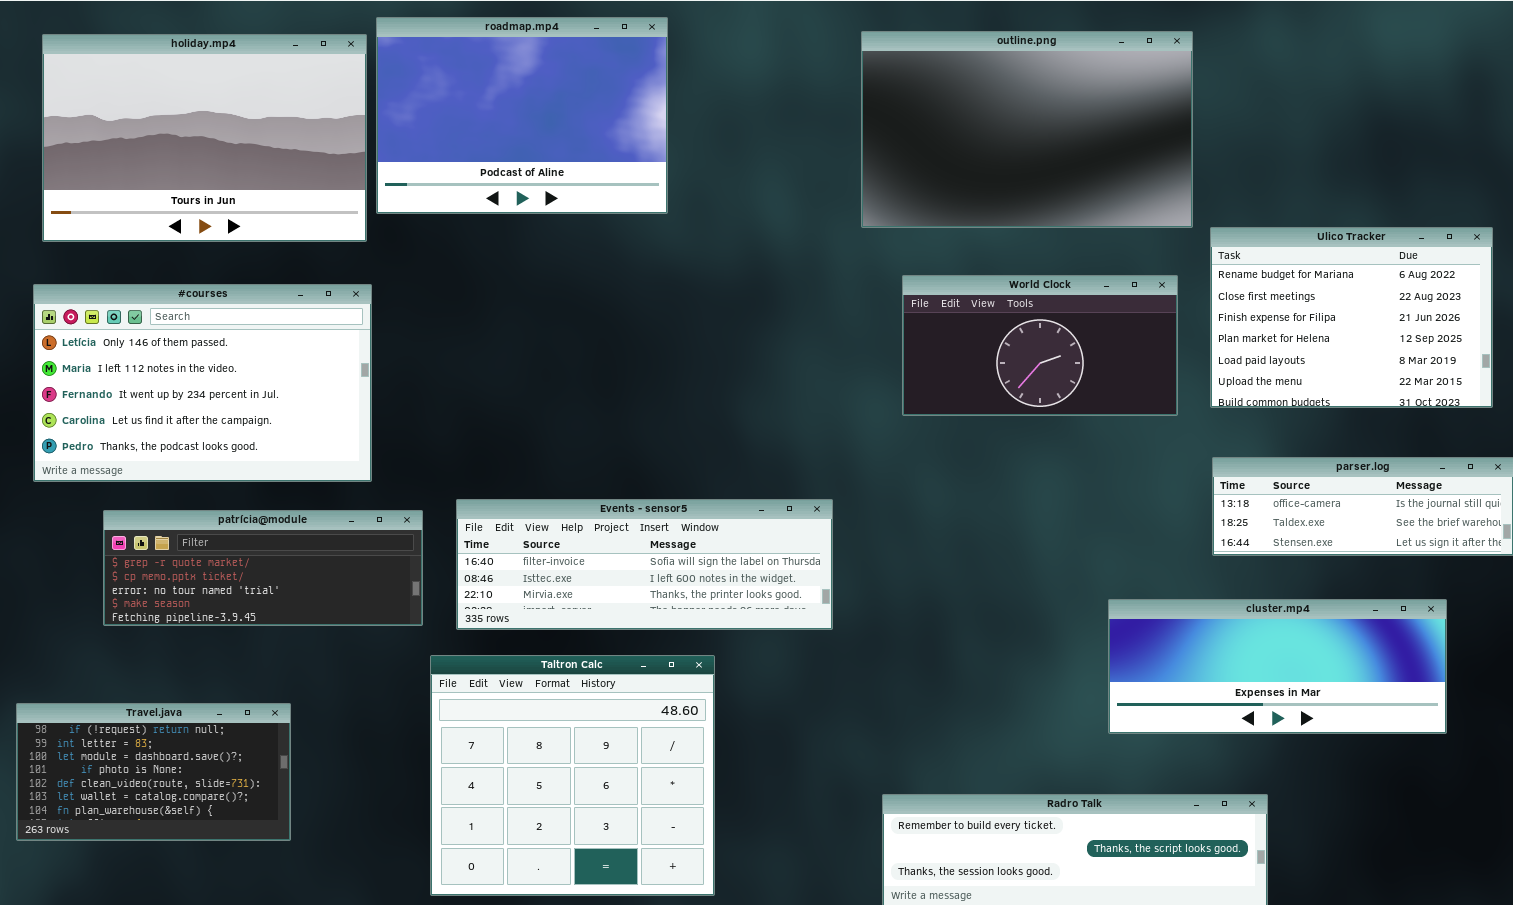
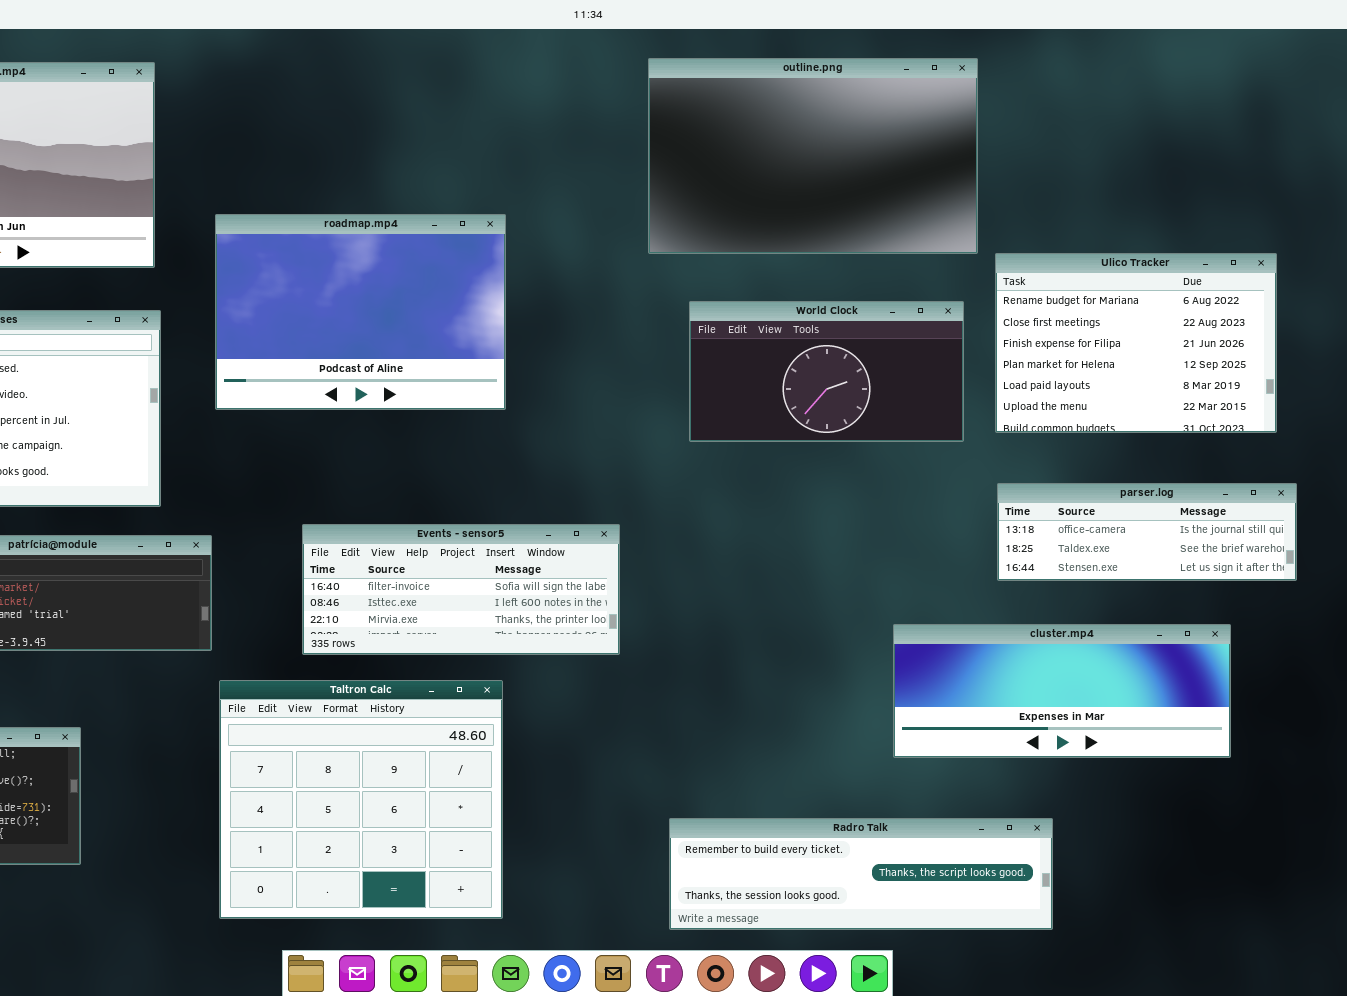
roadmap.mp4: [376,17,668,214] -> [215,214,506,410], moved
Events - sensor5: [456,499,833,630] -> [302,524,620,655], resized

